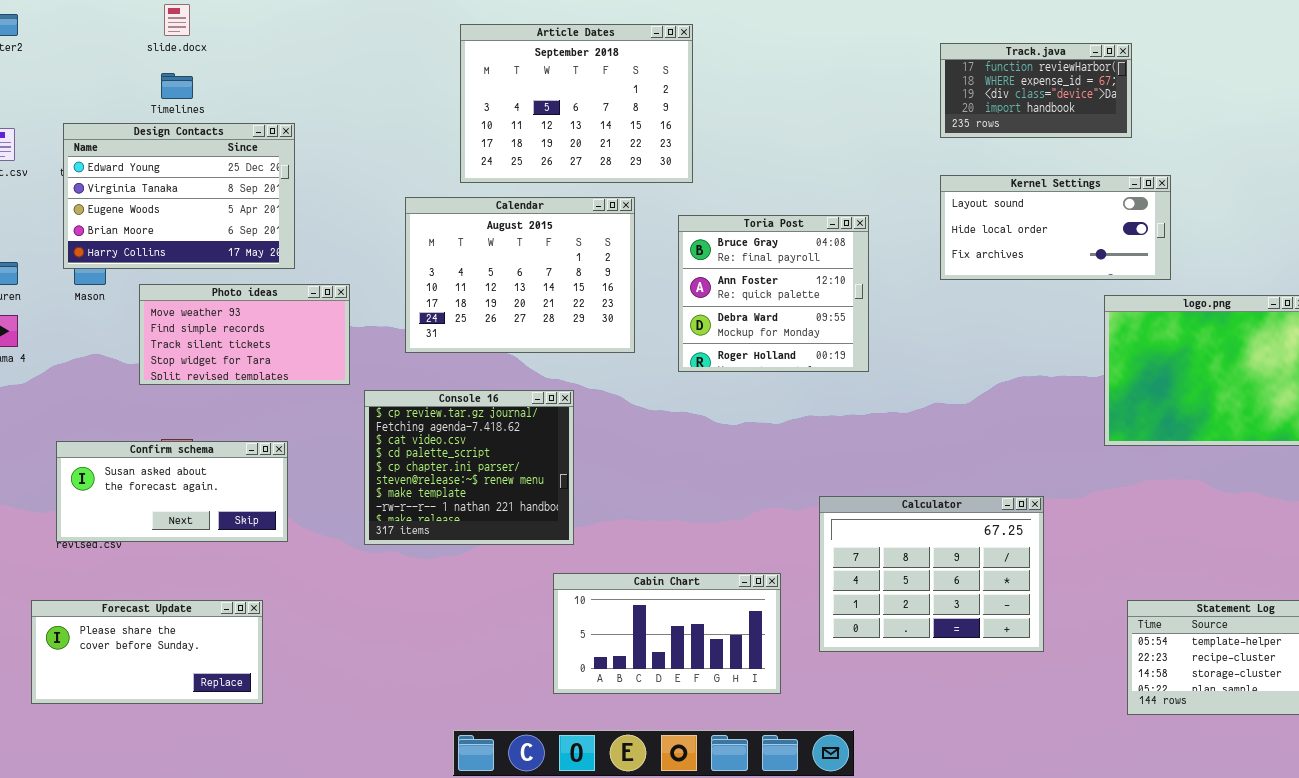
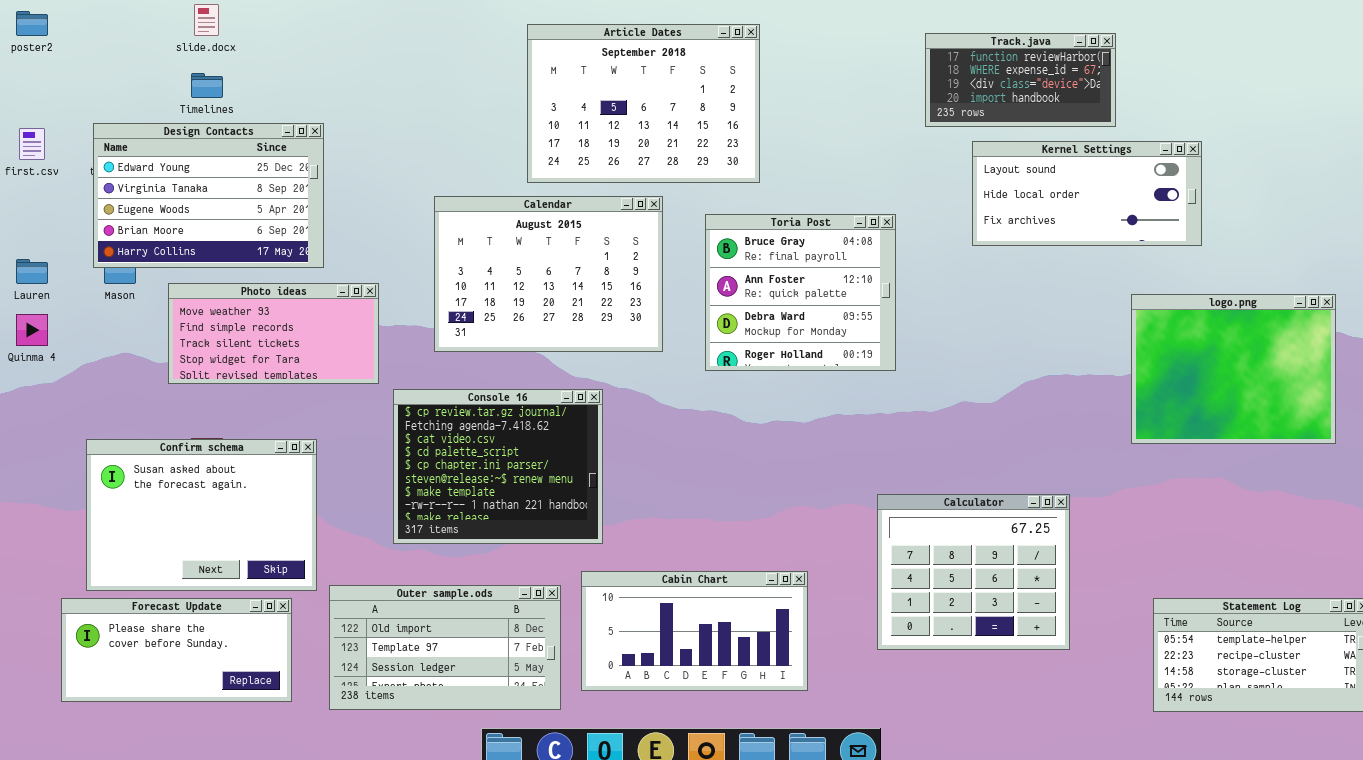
Article Dates: [460,24,693,183] -> [527,24,760,183], moved
Track.java: [940,43,1132,138] -> [925,33,1116,127], moved
Kernel Settings: [940,175,1171,280] -> [972,141,1202,246], moved
Confirm schema: [56,441,288,542] -> [86,439,317,591], resized
Calculator: [819,496,1044,652] -> [877,494,1070,650], resized
Outer sample.ods: none -> [329,585,561,710], opened

